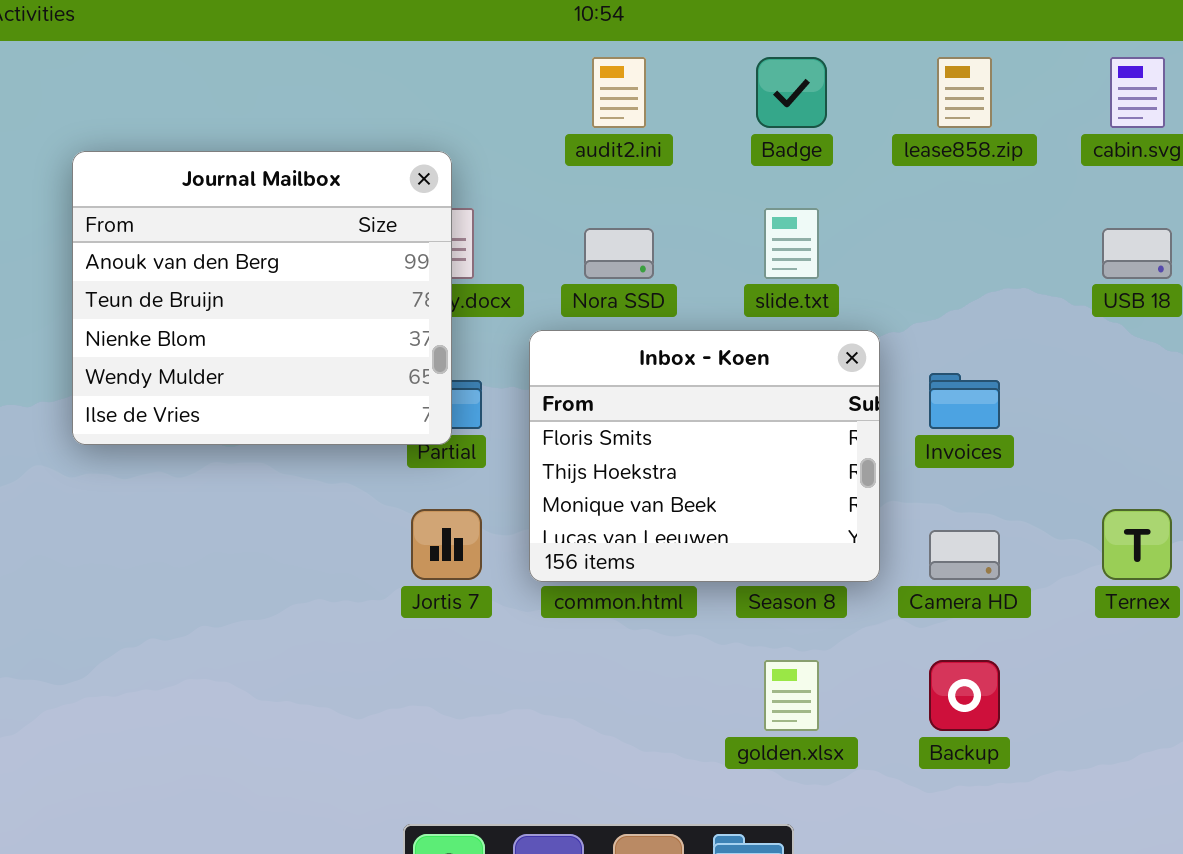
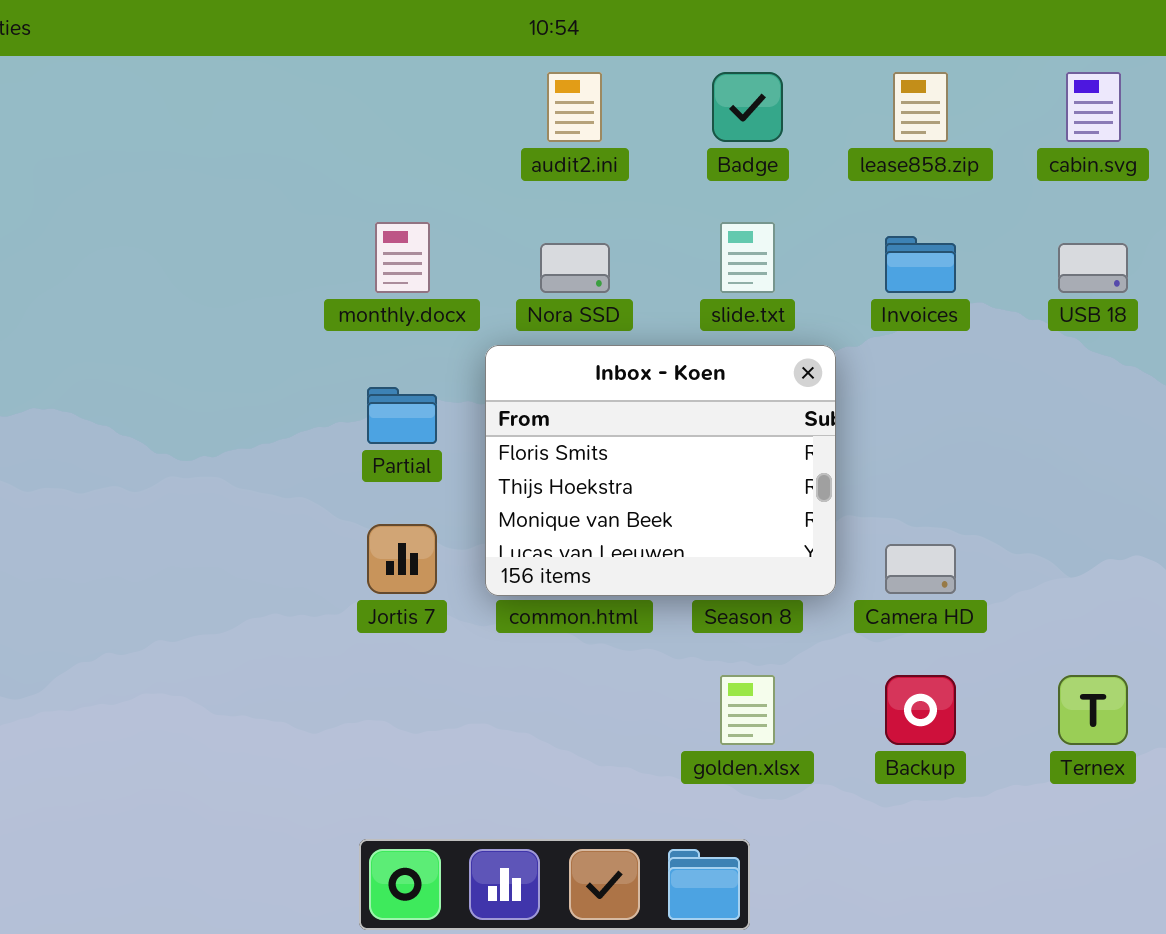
Journal Mailbox: [72,151,452,445] -> none, closed
Invoices: [929,373,1000,429] -> [885,236,956,293], moved
Ternex: [1102,509,1172,580] -> [1058,675,1128,745], moved

